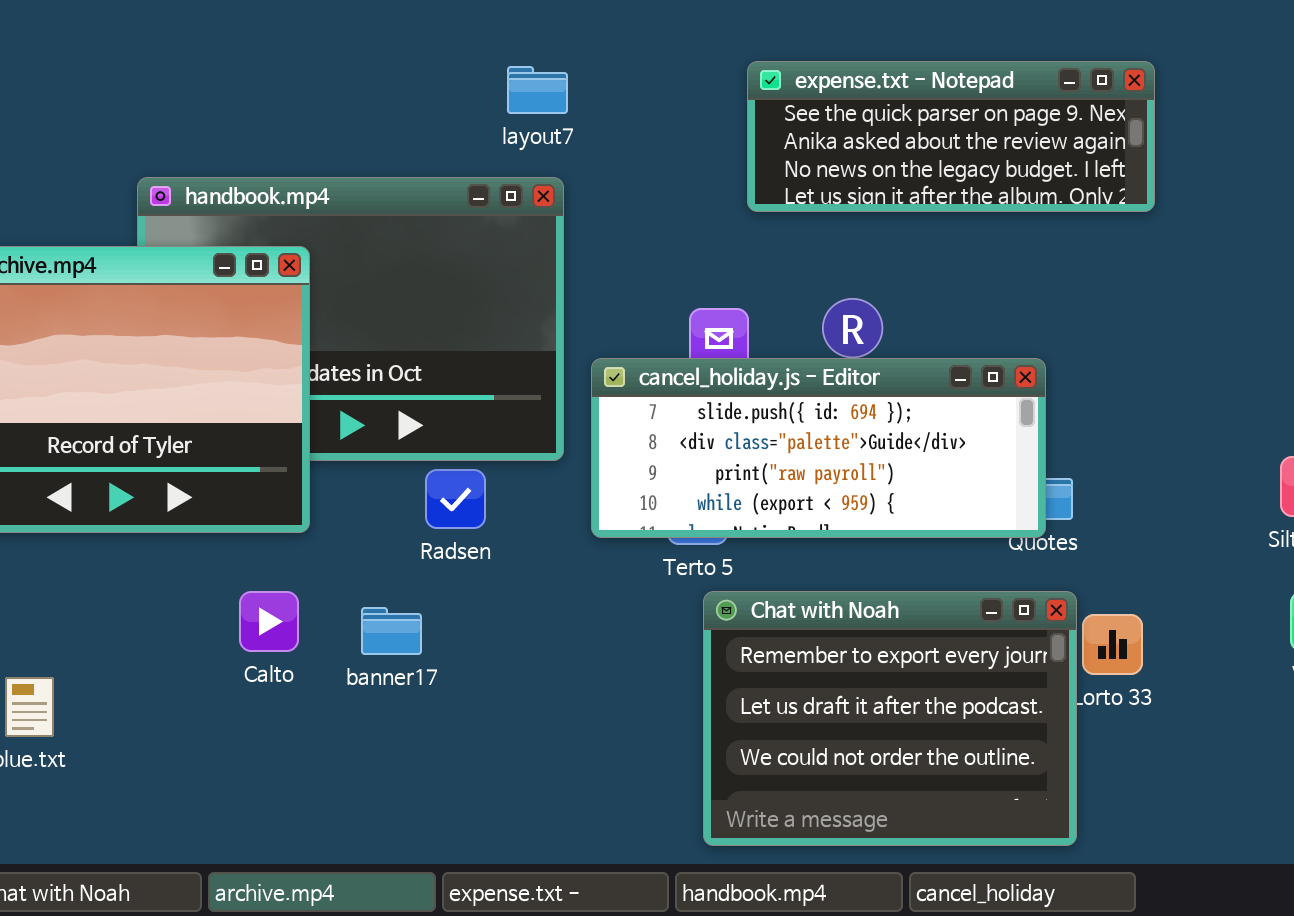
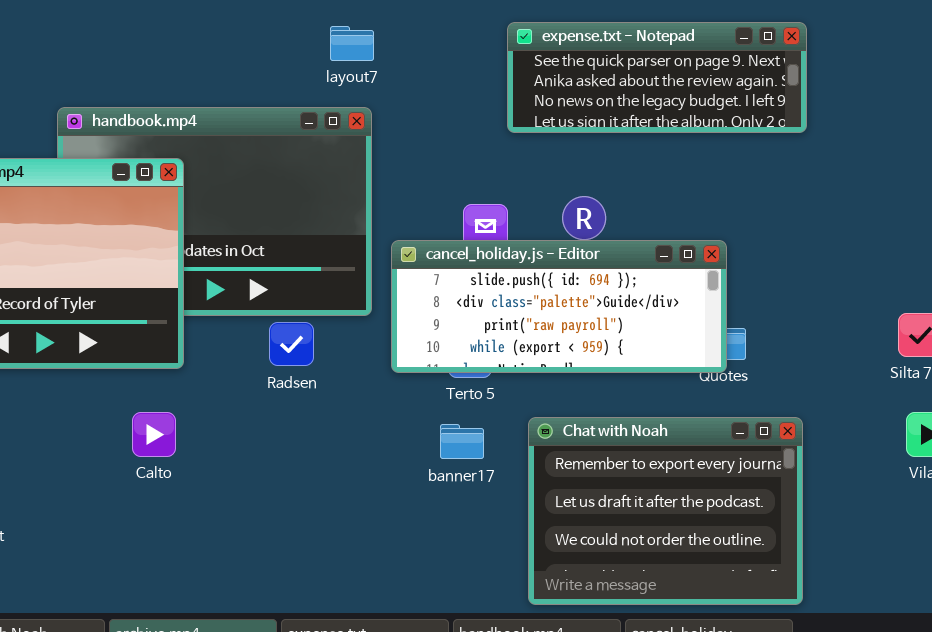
Chat with Noah: [703,591,1077,846] -> [528,417,803,605], moved
banner17: [361,607,422,655] -> [440,424,484,459], moved

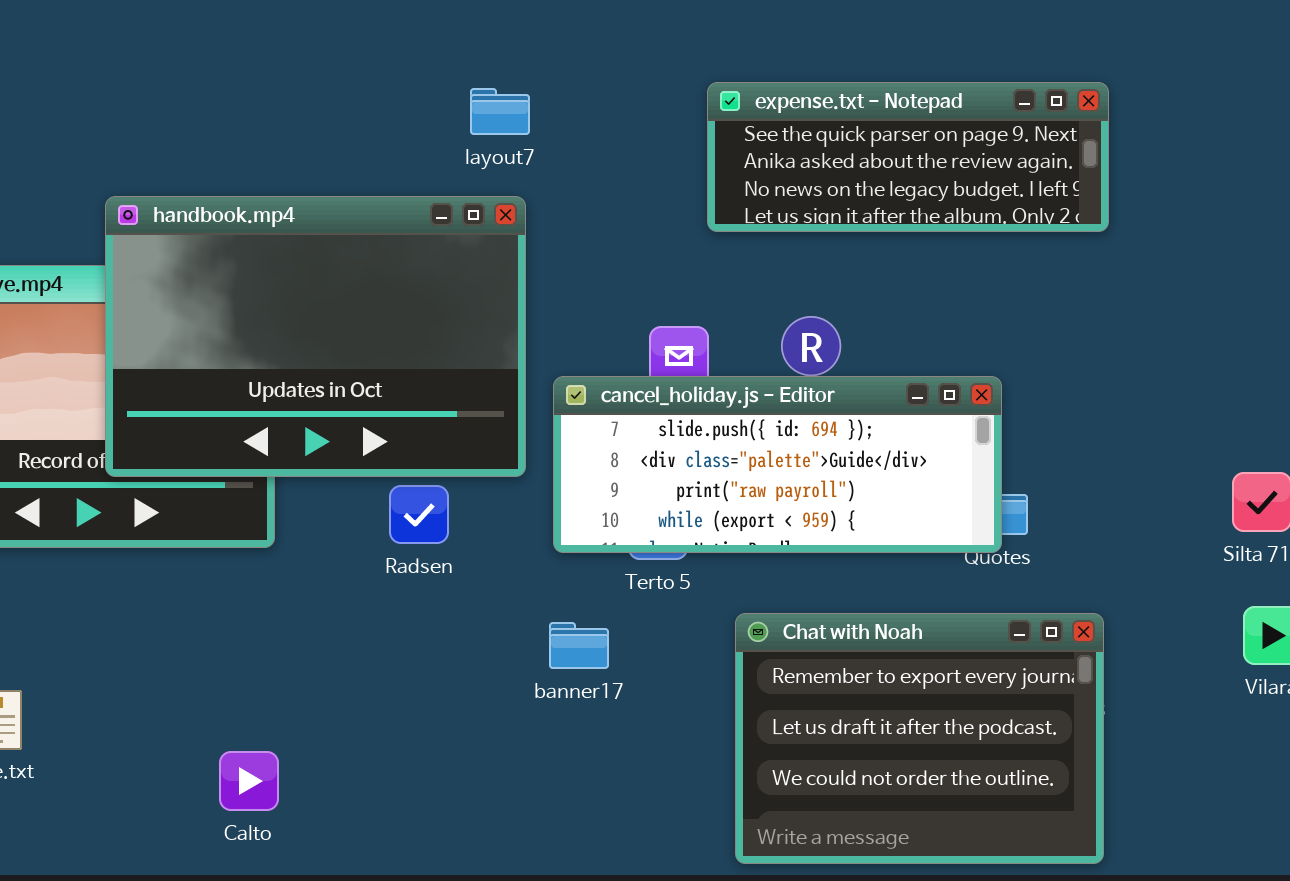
handbook.mp4: [57,107,372,316] -> [105,196,526,477], raised
Calto: [132,412,176,457] -> [219,751,279,811], moved
banner17: [440,424,484,459] -> [549,622,609,669], moved

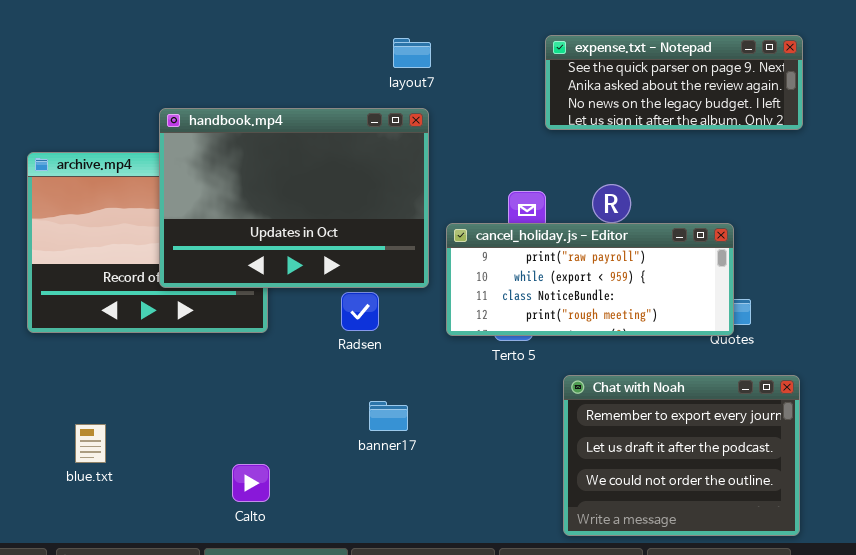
cancel_holiday.js - Editor: [553,376,1002,553] -> [446,223,734,336], scrolled down 2 rows
banner17: [549,622,609,669] -> [369,401,408,431], moved

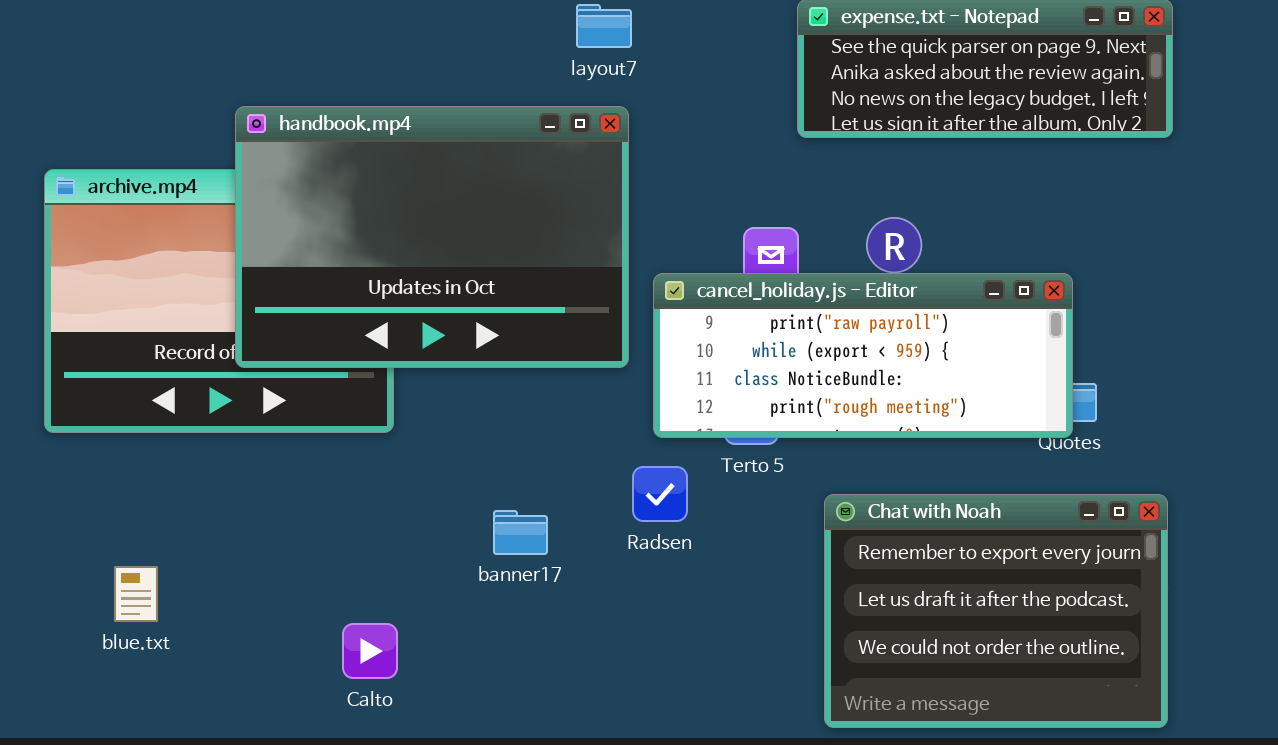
Radsen: [341,292,379,331] -> [632,466,688,522], moved
banner17: [369,401,408,431] -> [493,510,548,555], moved

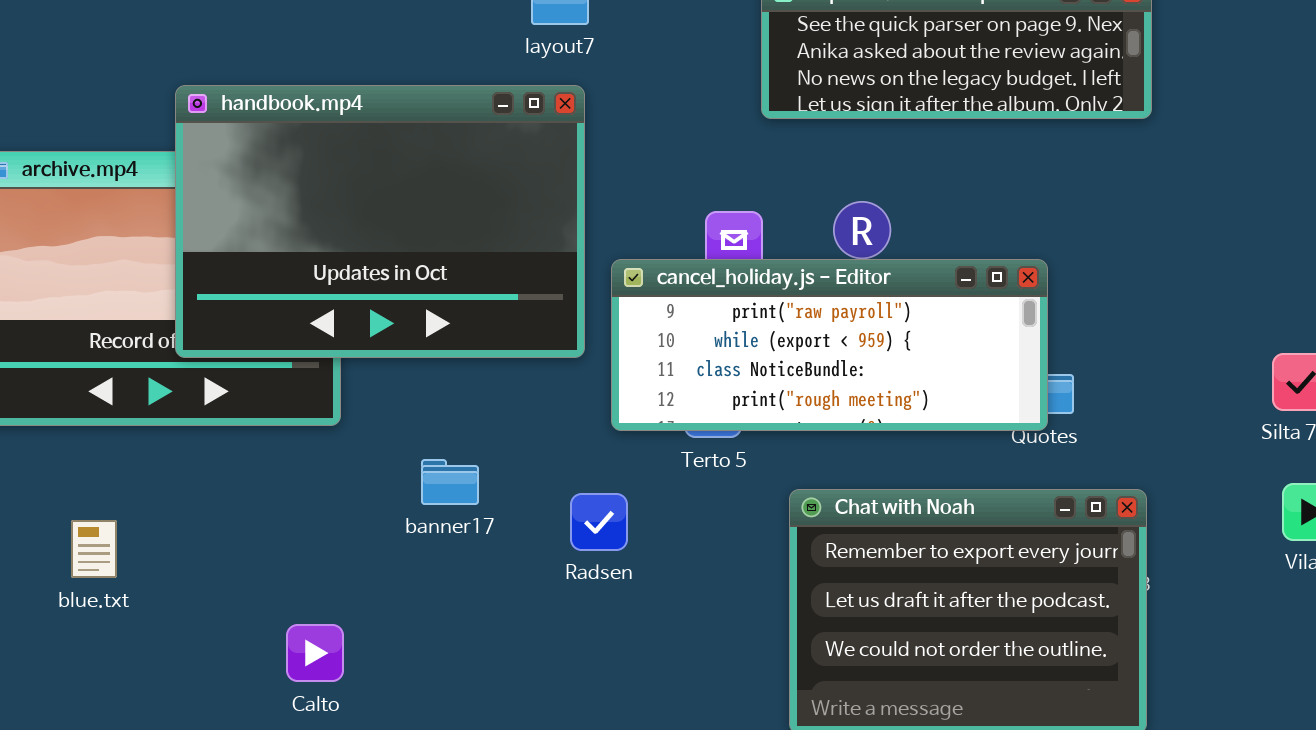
Radsen: [632,466,688,522] -> [570,493,628,551], moved
banner17: [493,510,548,555] -> [421,459,479,505], moved
blue.txt: [114,566,158,622] -> [71,520,117,578], moved

